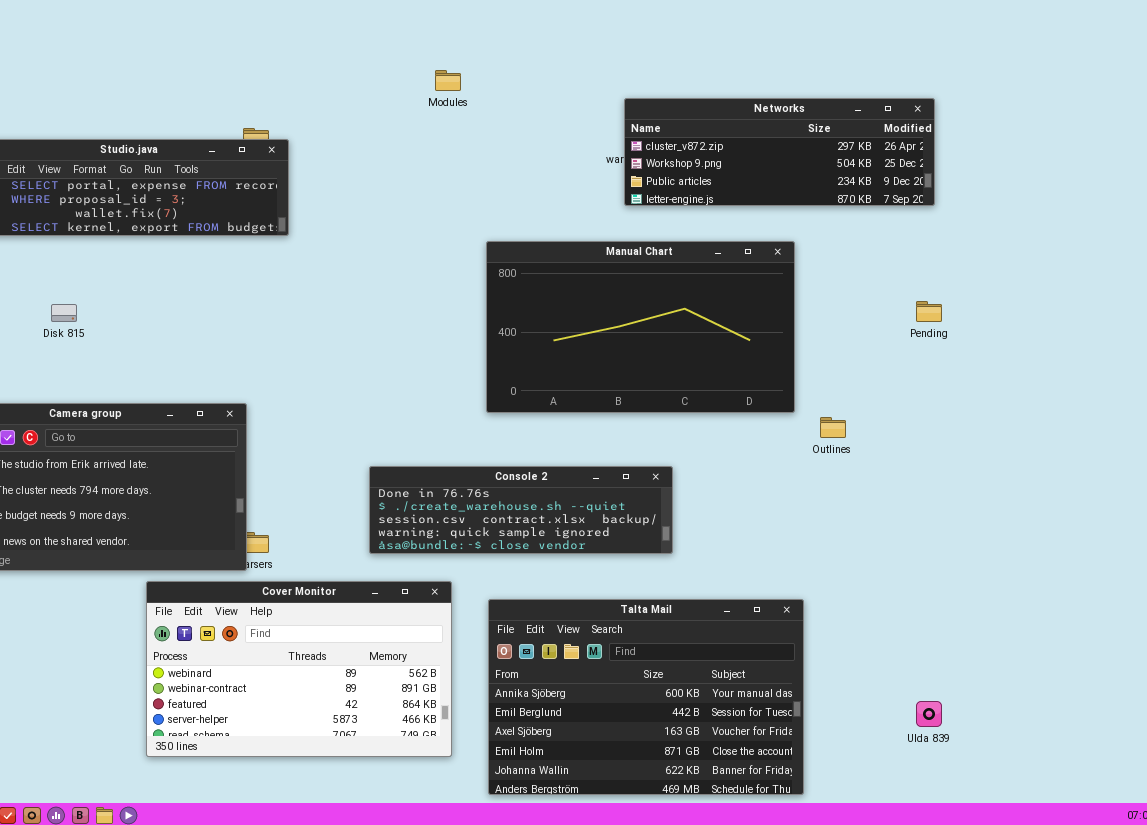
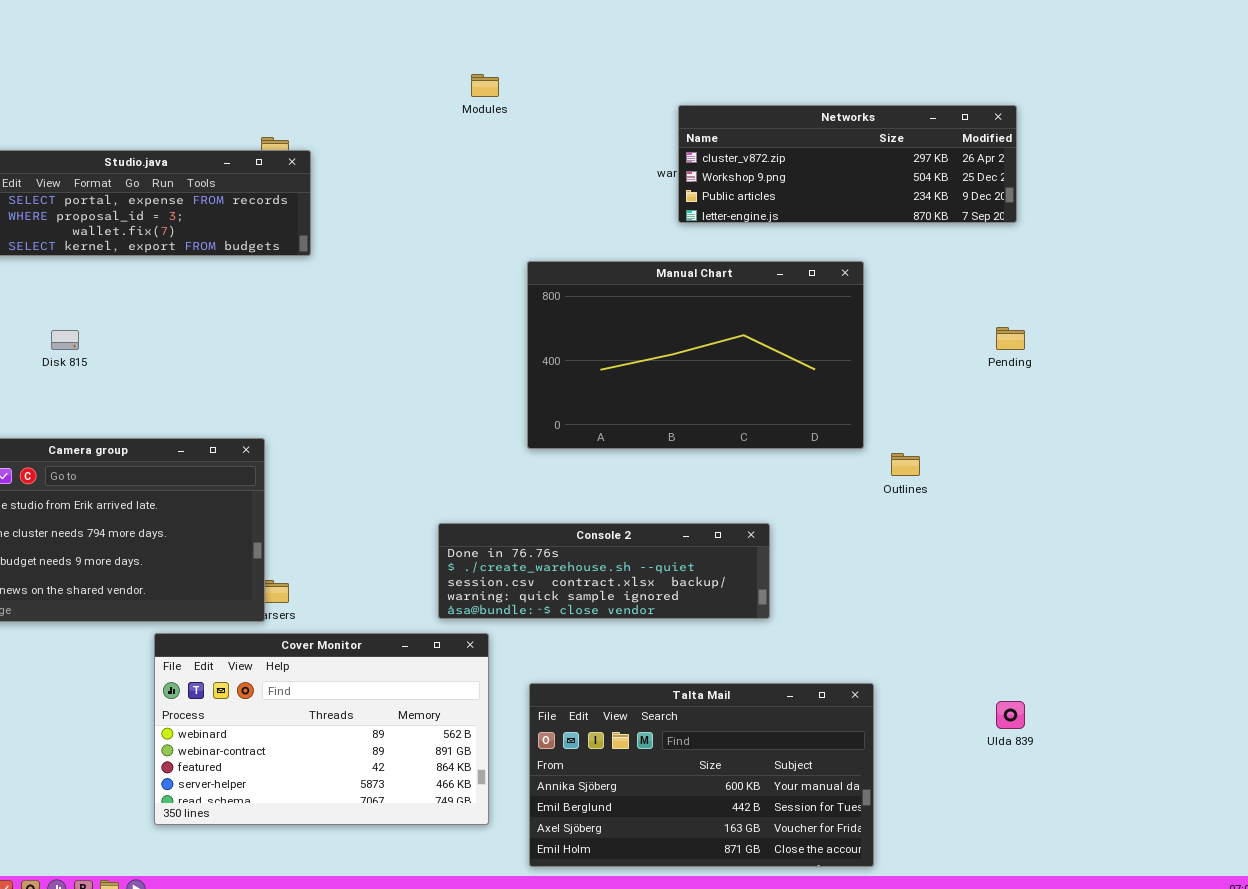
Console 2: [369,466,673,554] -> [438,523,770,619], moved
Talta Mail: [488,599,804,795] -> [529,683,874,867], resized
Ulda 839: [916,701,942,727] -> [996,701,1025,729], moved

